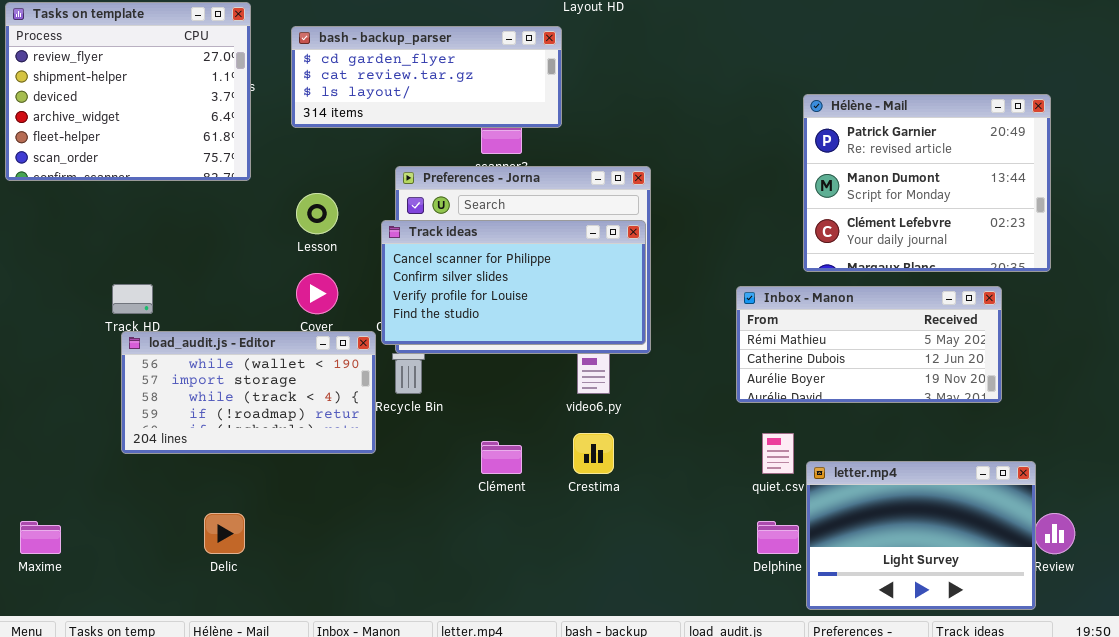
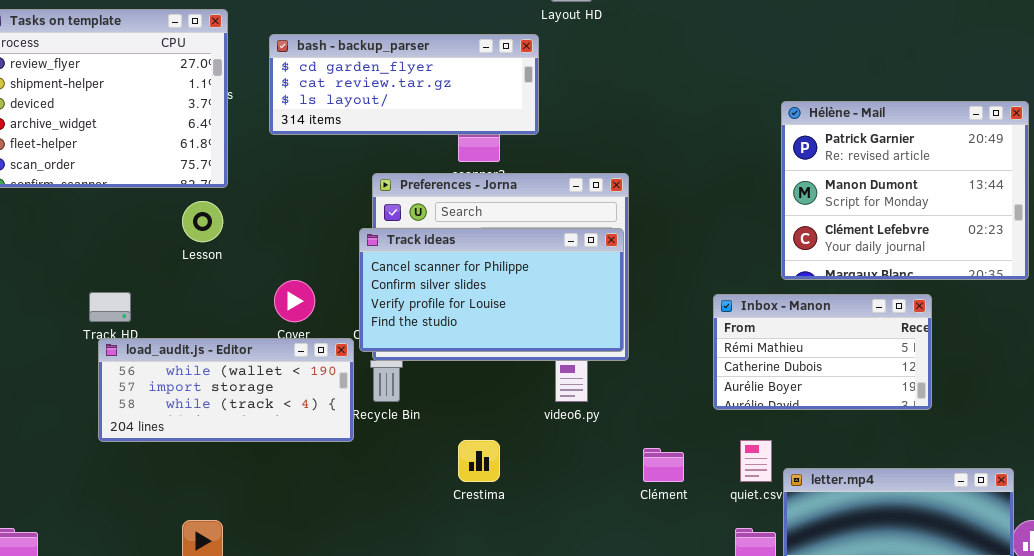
Lesson: [296,193,338,234] -> [182,201,223,242], moved
Inbox - Manon: [736,286,1002,403] -> [713,294,932,410], resized
load_audit.js - Editor: [121,331,376,454] -> [98,338,354,442], resized
Crestima: [573,433,614,474] -> [458,440,500,482], moved
Clément: [481,441,522,474] -> [643,448,684,482], moved

